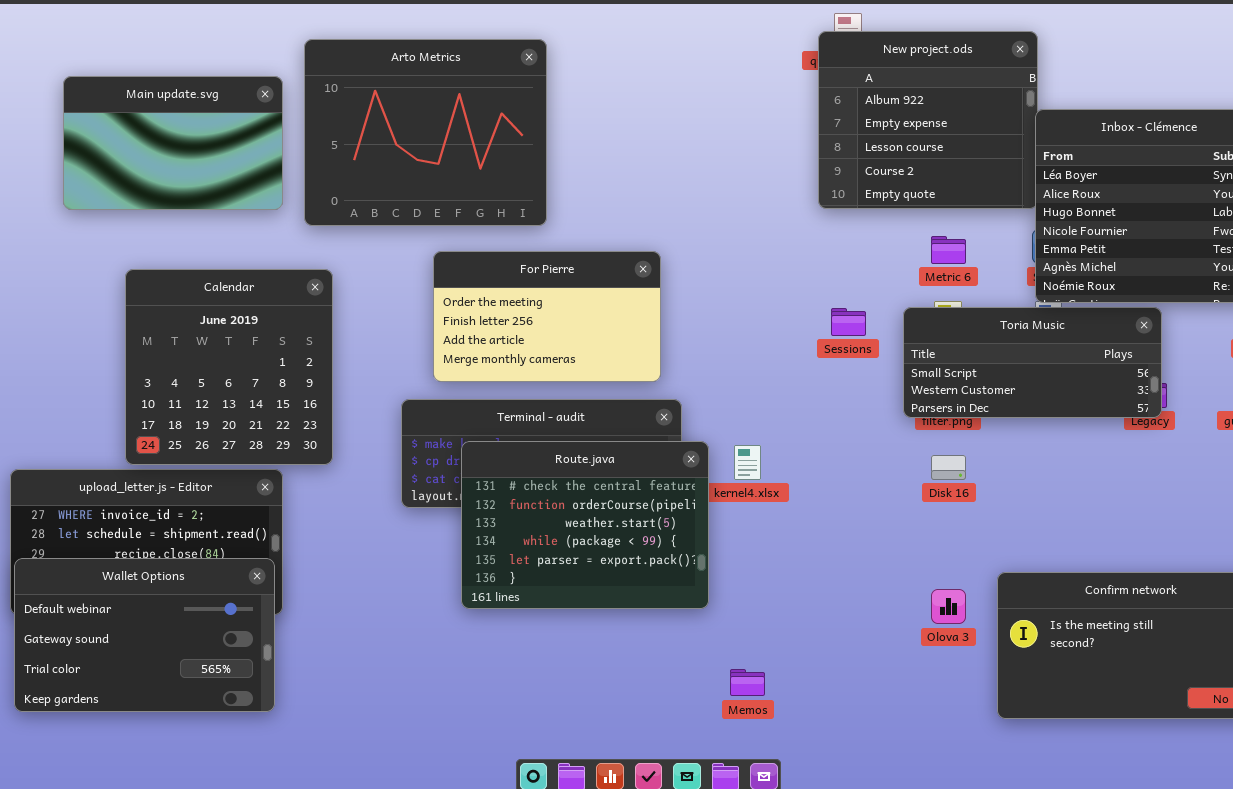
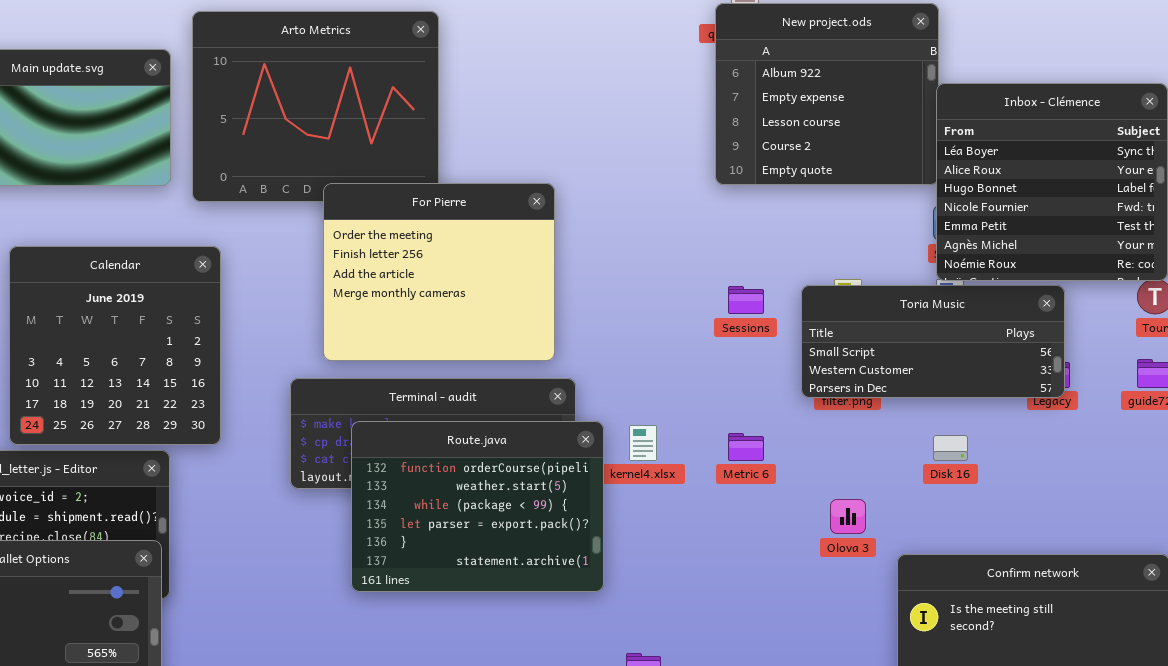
Metric 6: [931,236,966,264] -> [728,433,764,461], moved
For Pierre: [433,251,661,382] -> [323,183,555,361], resized
Route.java: [461,441,709,609] -> [351,421,604,592], scrolled down 1 row
Disk 16: [931,455,966,480] -> [933,435,968,461], moved
Olova 3: [931,589,966,624] -> [830,499,866,534], moved

